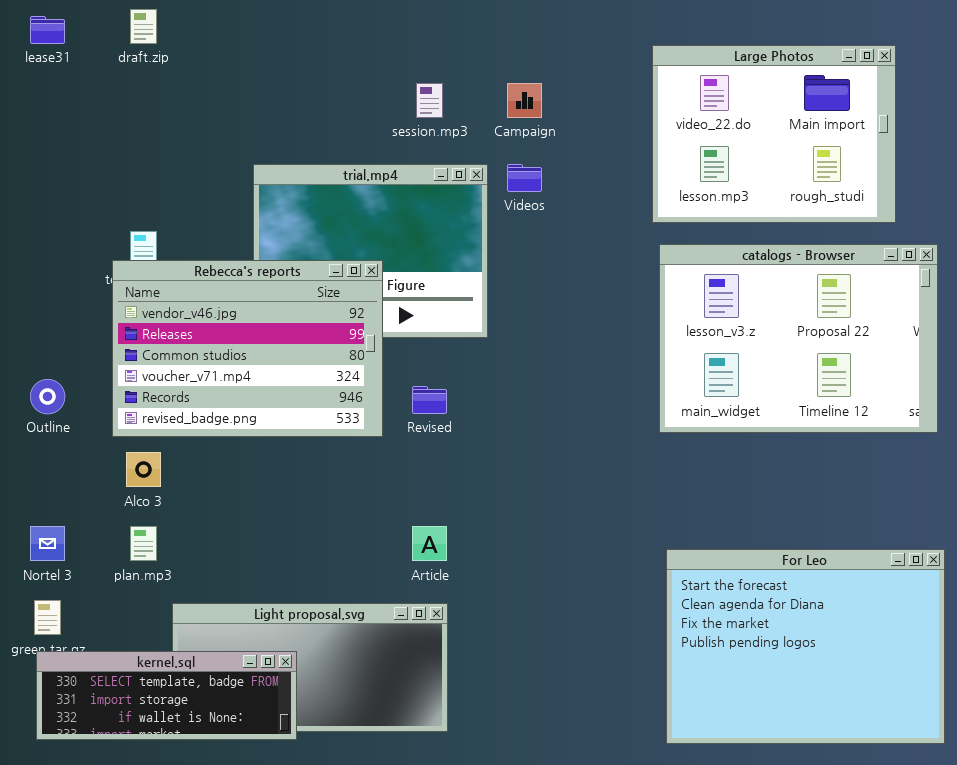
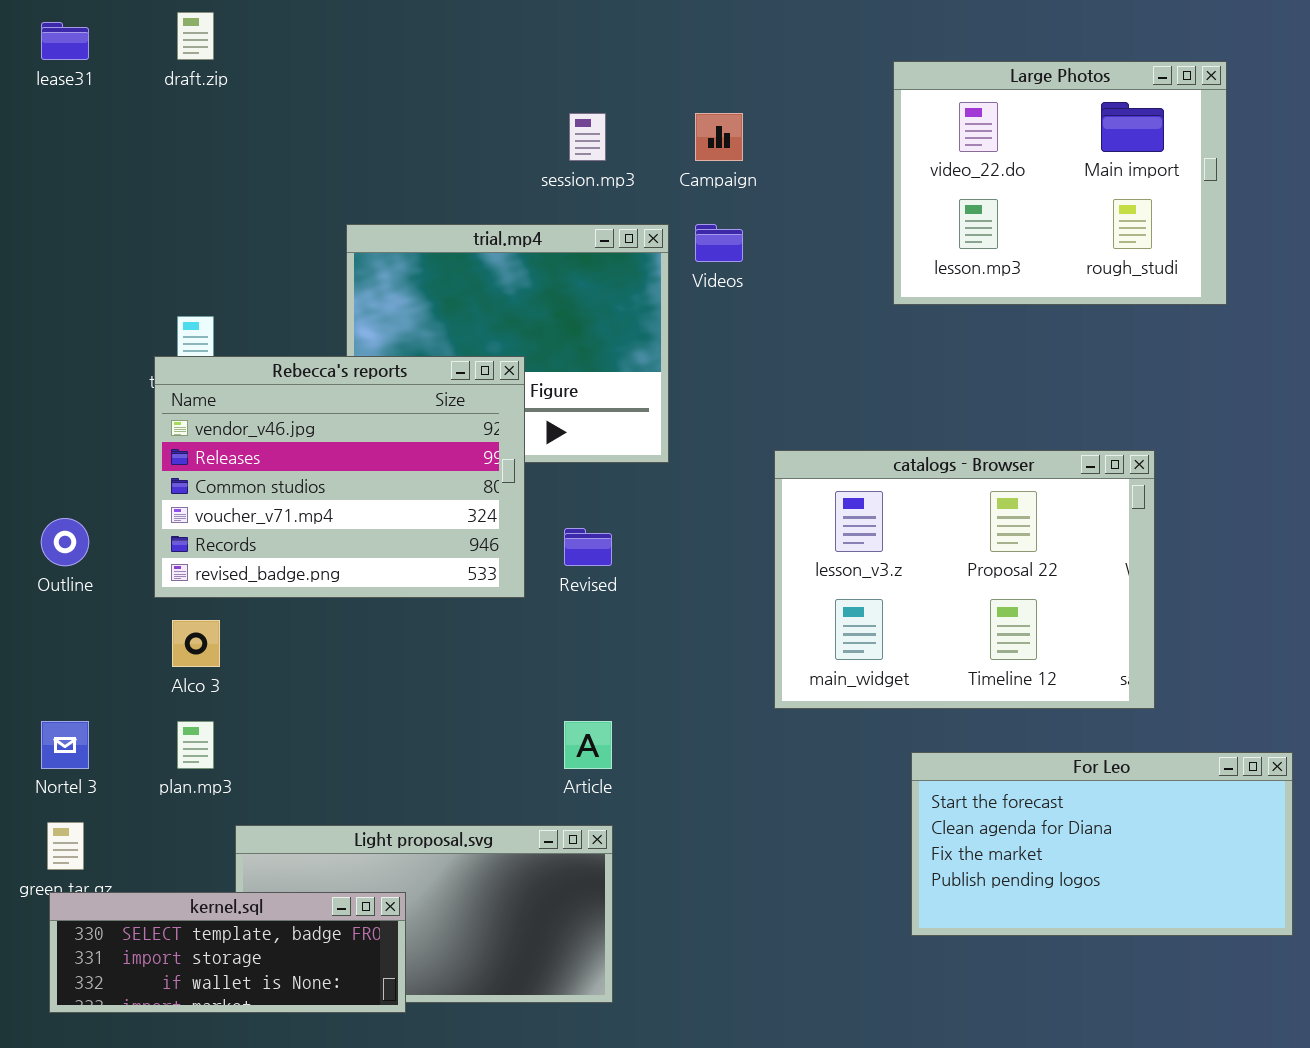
catalogs - Browser: [659,244,938,433] -> [774,450,1155,709], moved
For Leo: [666,549,945,744] -> [911,752,1293,936], resized

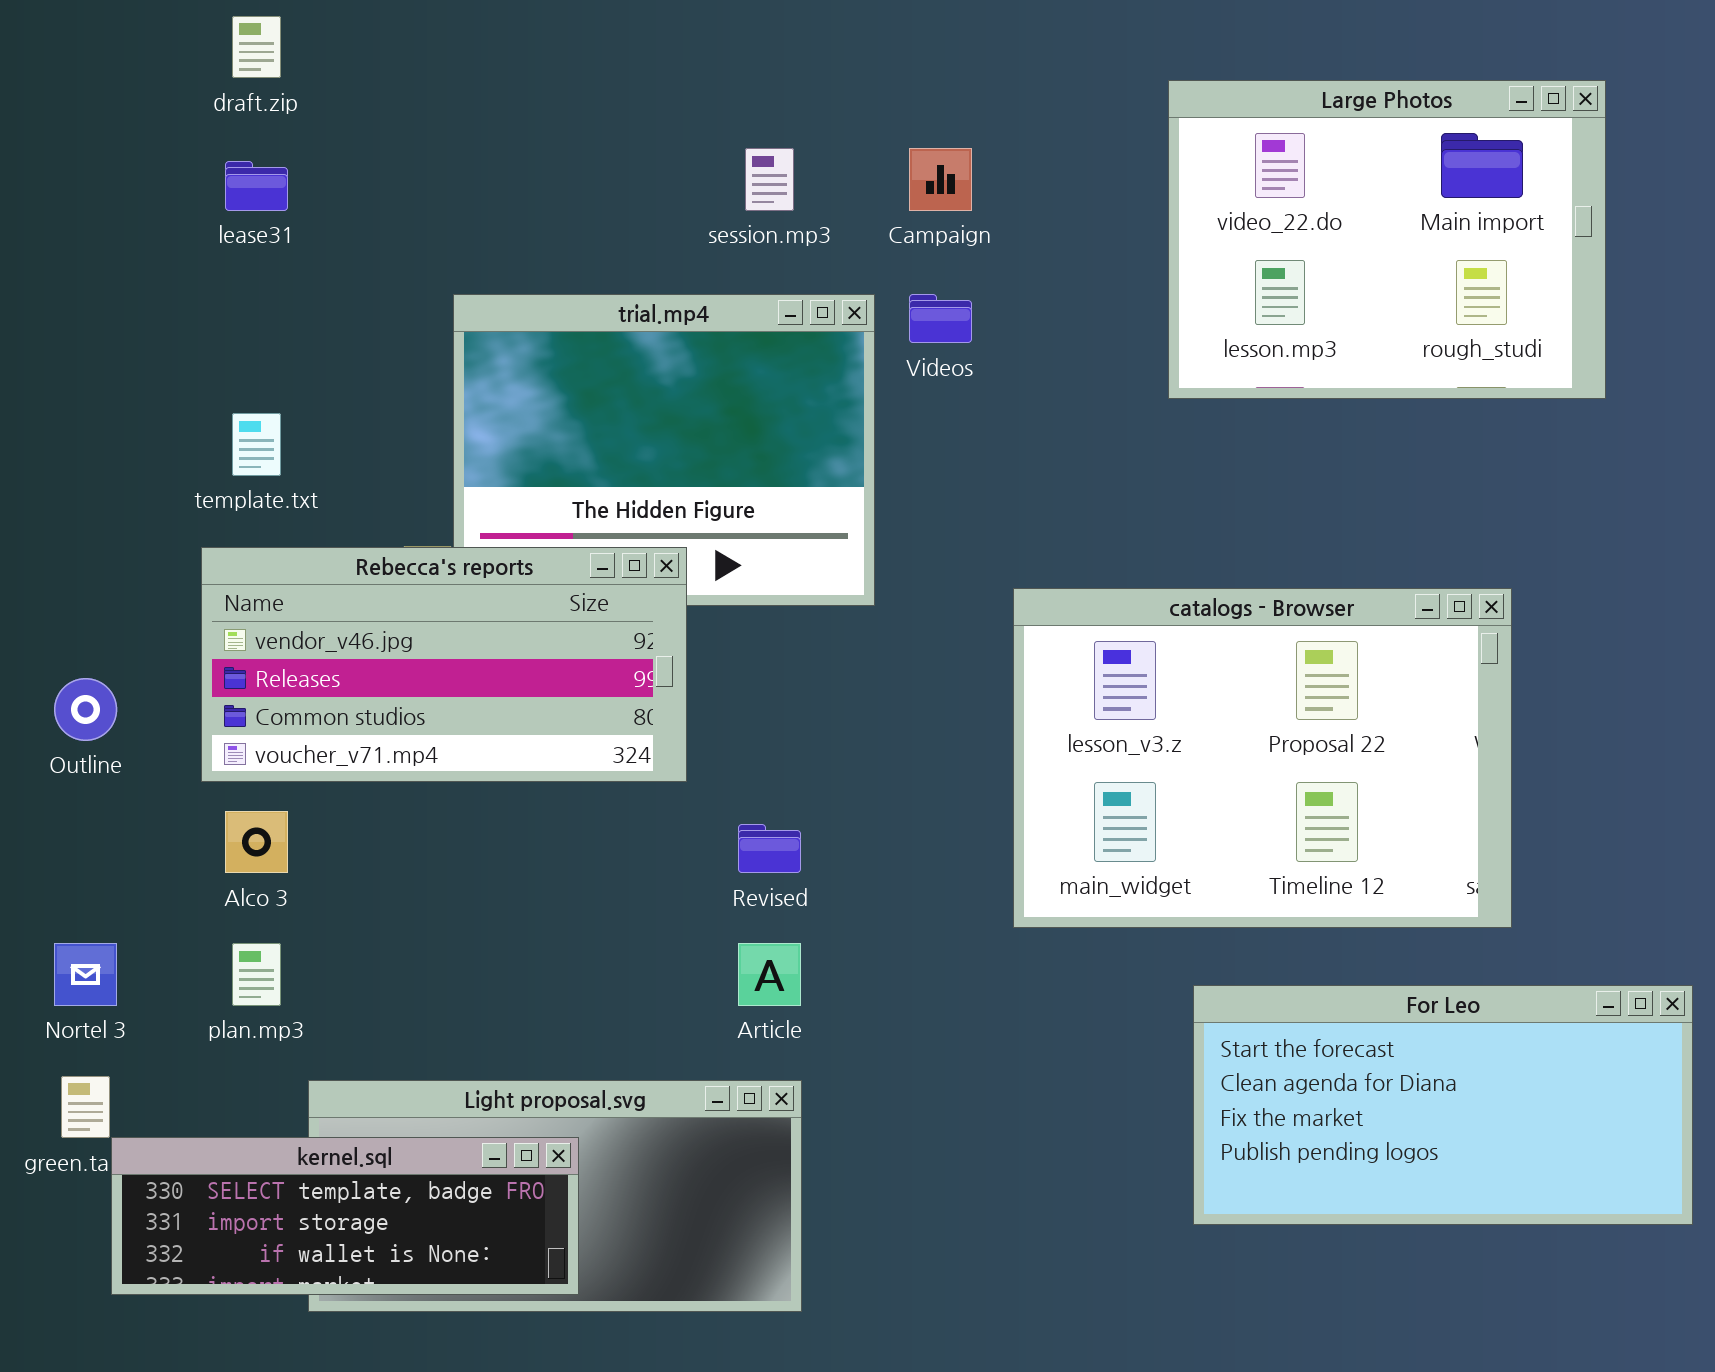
lease31: [41,22,89,60] -> [225,161,288,211], moved
Rebecca's reports: [154,356,525,598] -> [201,547,687,782], resized
Revised: [564,528,612,566] -> [738,824,801,873], moved
kernel.sql: [49,892,406,1013] -> [111,1137,579,1295], moved

